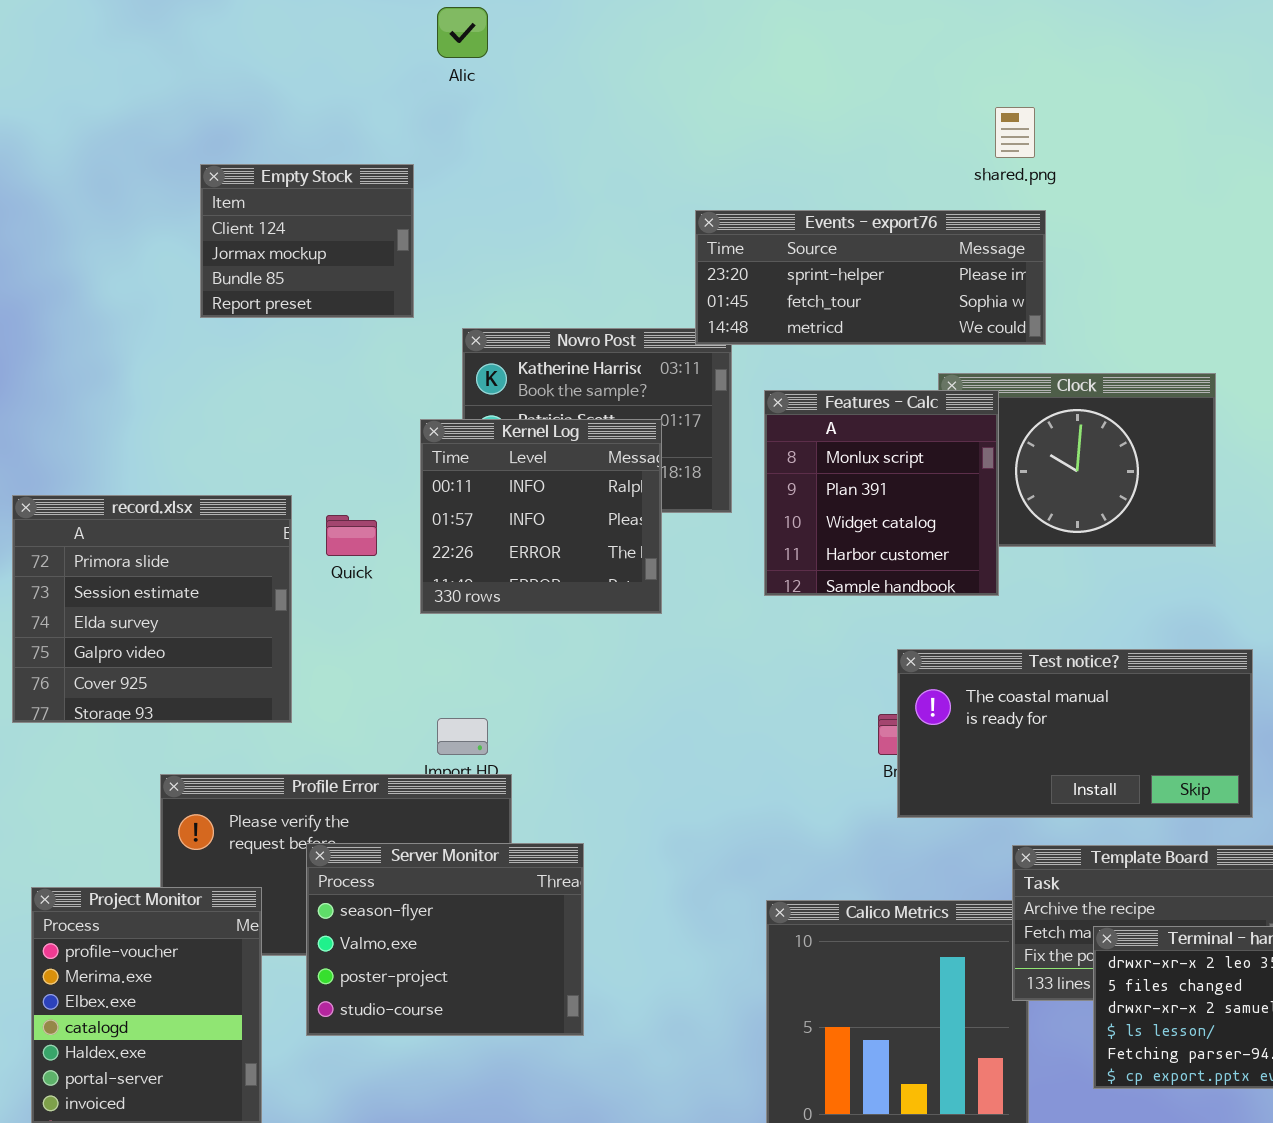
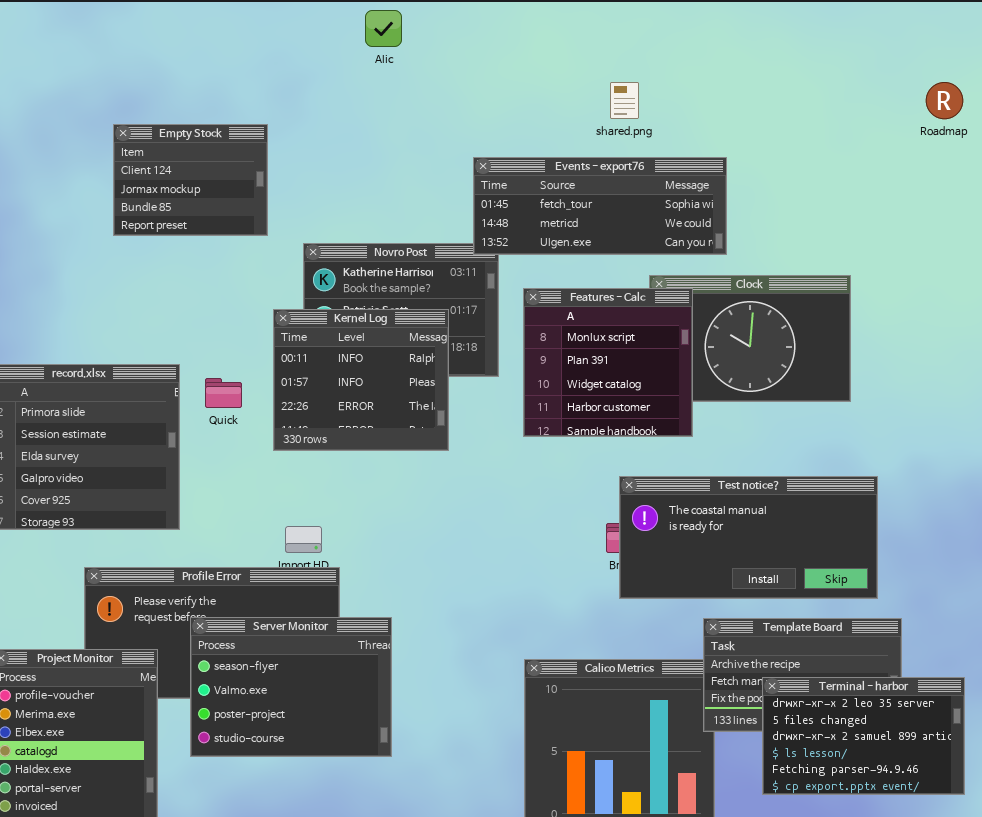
Alic: [437,7,488,58] -> [365,10,402,47], moved
shared.png: [995,107,1035,158] -> [610,82,639,119], moved
Events - export76: [695,210,1046,345] -> [473,157,727,255], scrolled down 1 row

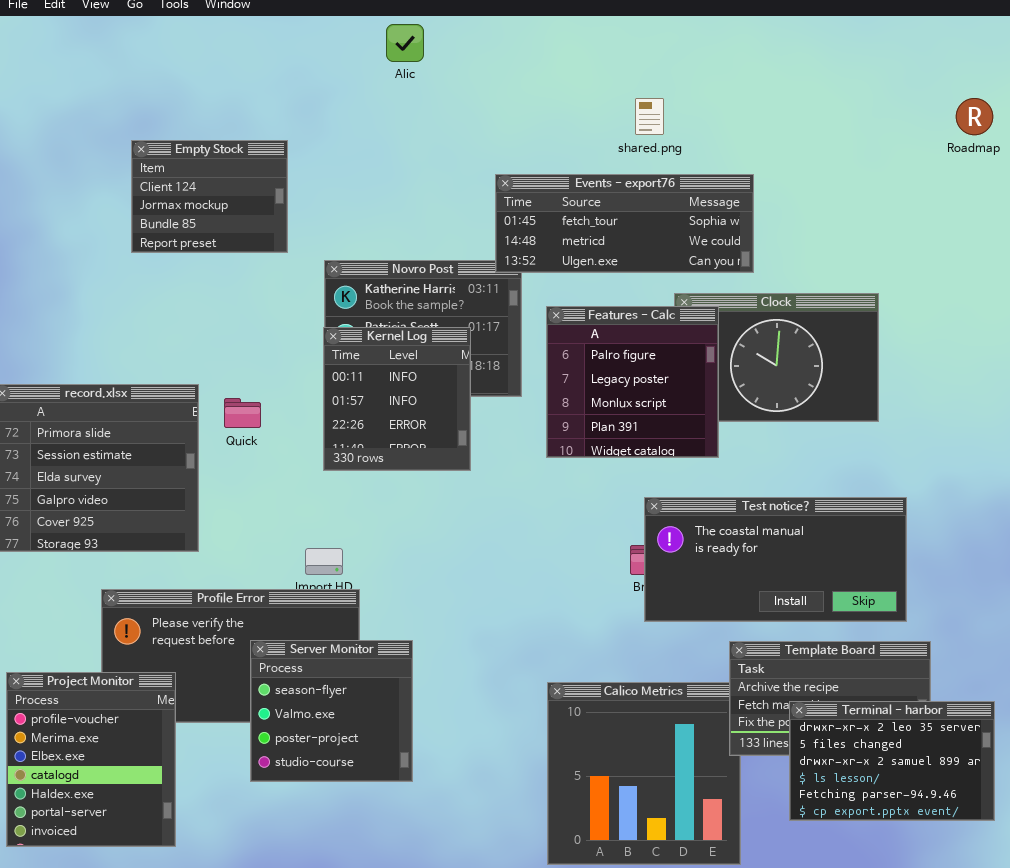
Features - Calc: [523,288,693,437] -> [546,306,719,458], scrolled up 2 rows
Kernel Log: [273,309,449,451] -> [323,327,471,471], resized
Server Monitor: [190,617,392,757] -> [250,640,413,782], resized

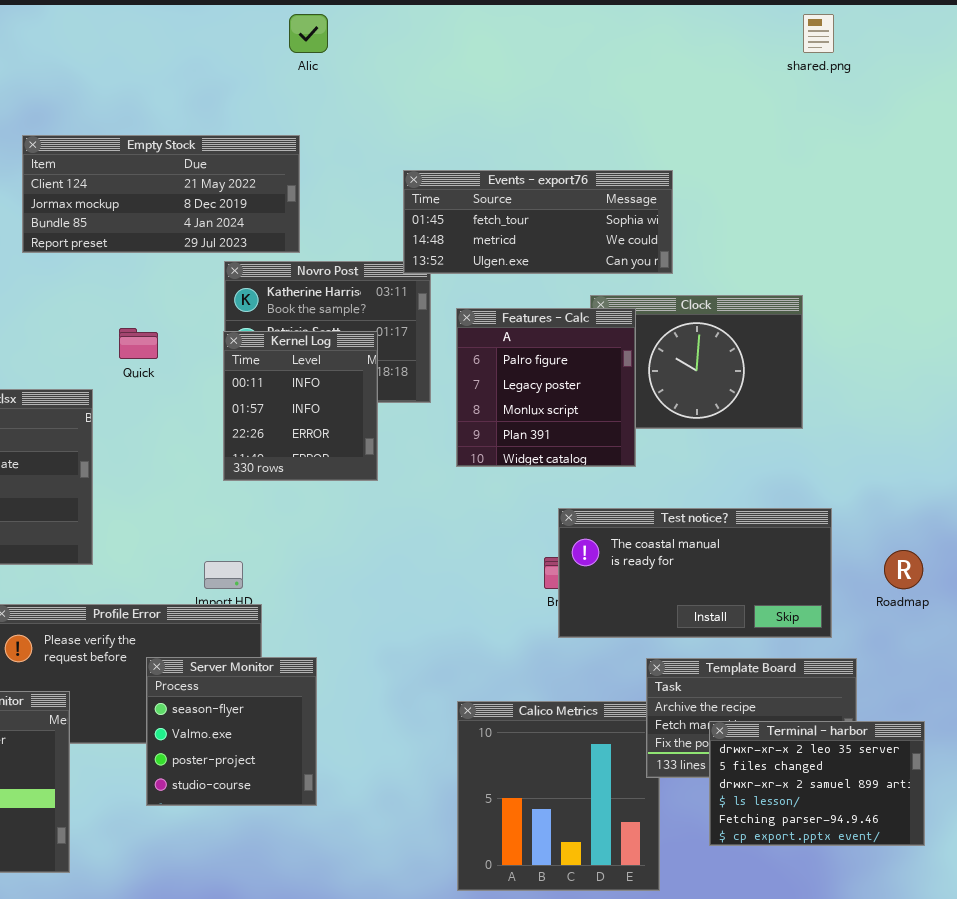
shared.png: [635,98,664,135] -> [803,14,834,53], moved
Roadmap: [956,98,993,135] -> [884,550,923,589], moved
Empty Stock: [131,140,288,253] -> [22,135,300,253], resized
Quick: [224,398,261,428] -> [119,328,158,359], moved

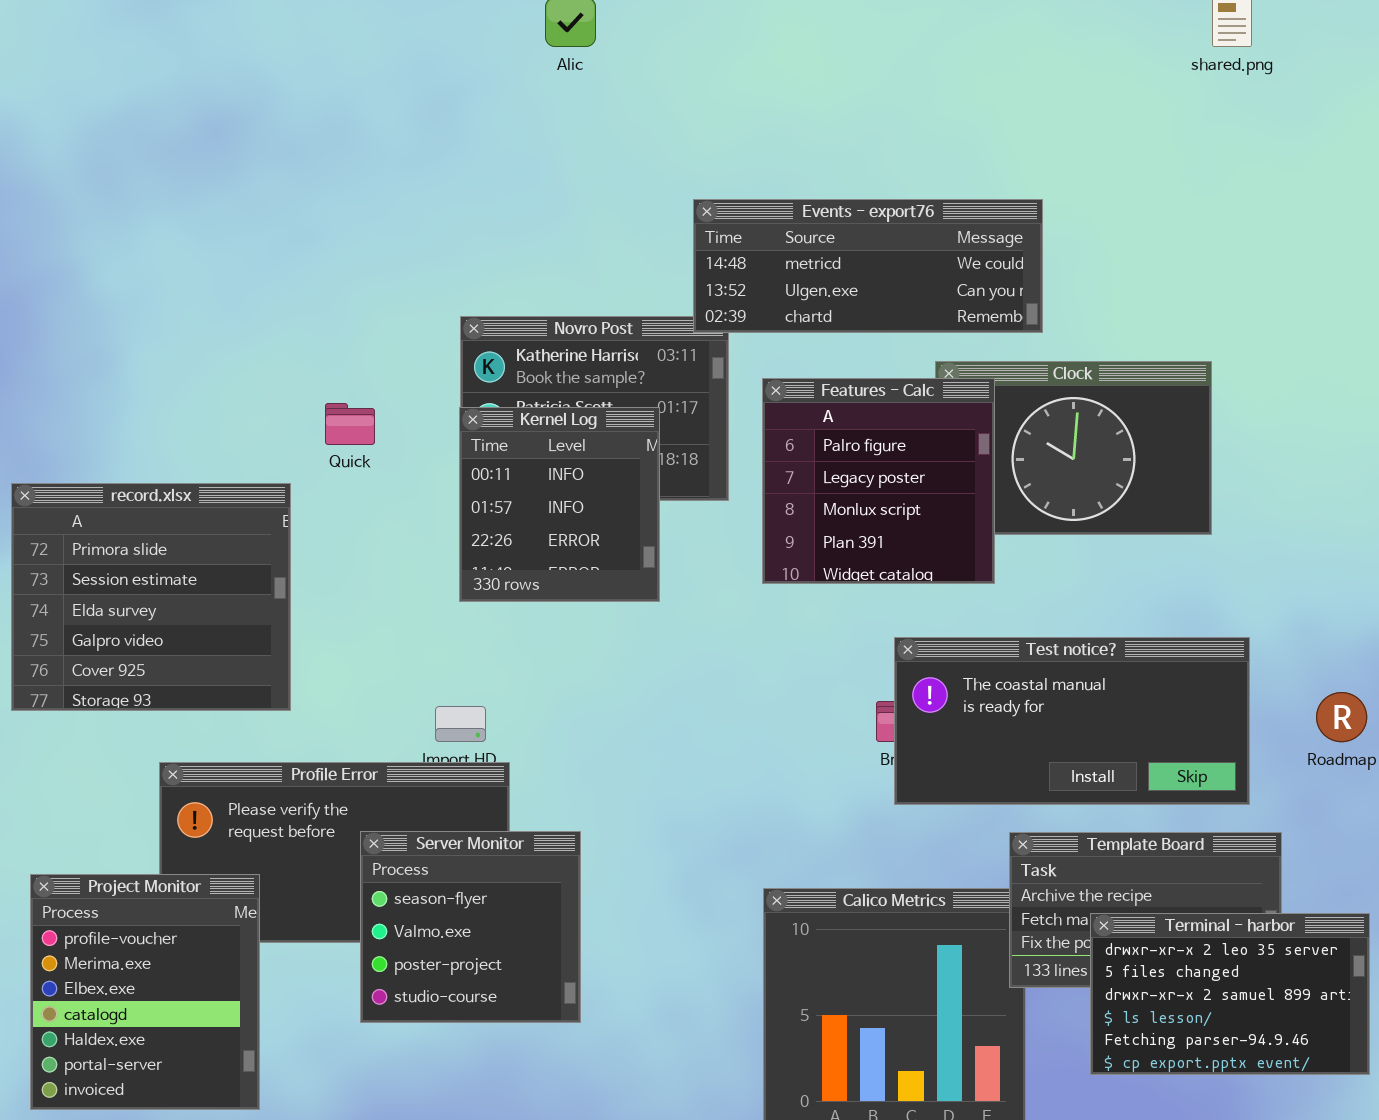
Empty Stock: [22,135,300,253] -> none, closed
Events - export76: [403,170,673,274] -> [693,199,1043,333], scrolled down 1 row

